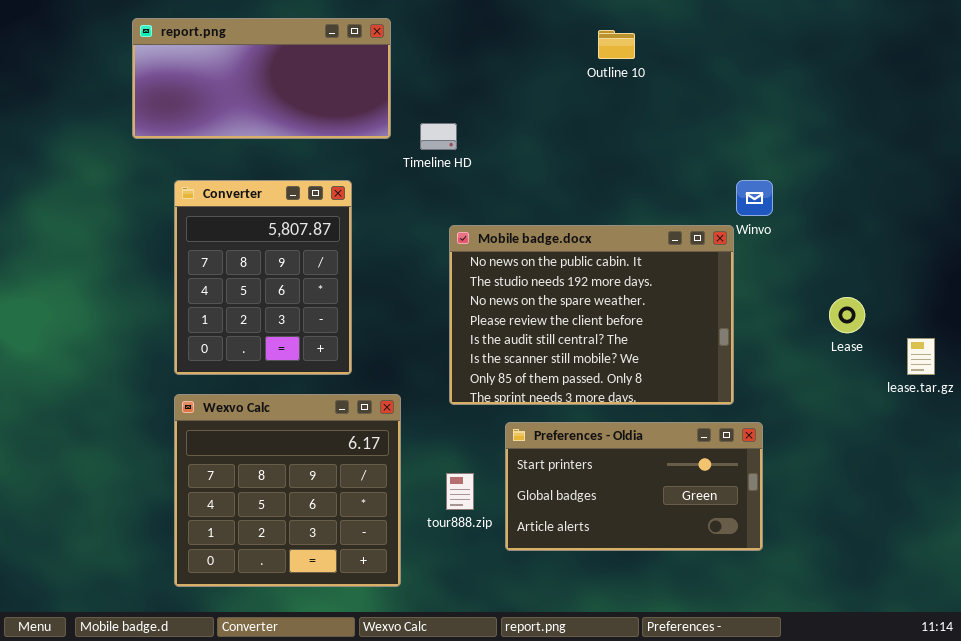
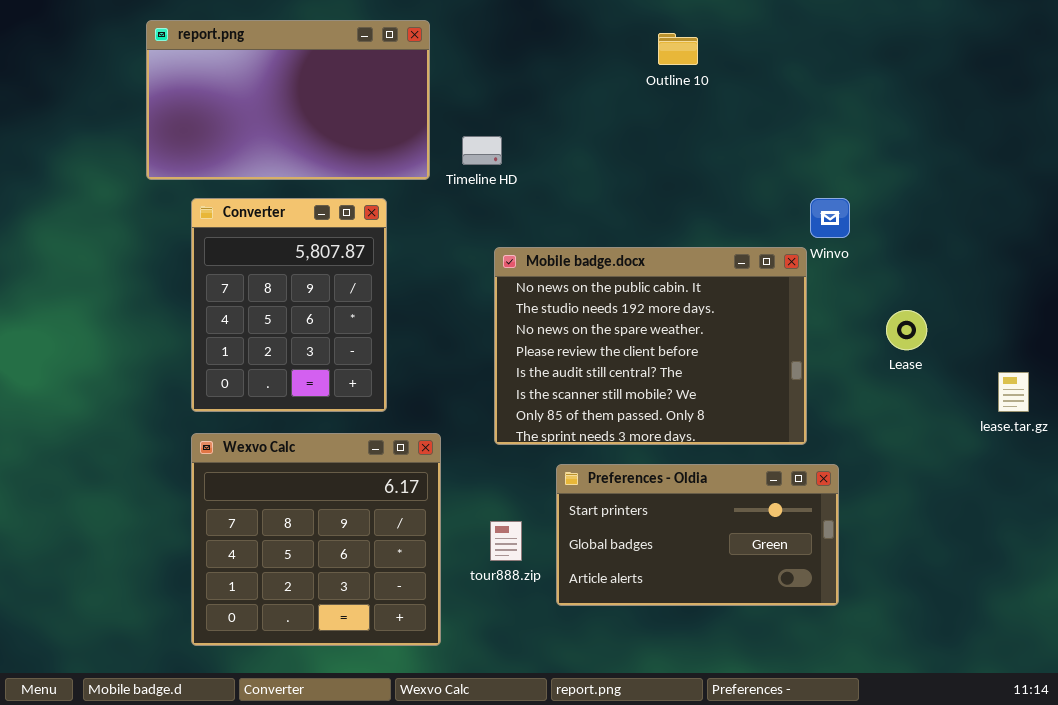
report.png: [132,18,391,139] -> [146,20,430,180], resized
Lease: [829,297,865,333] -> [886,310,927,350], moved

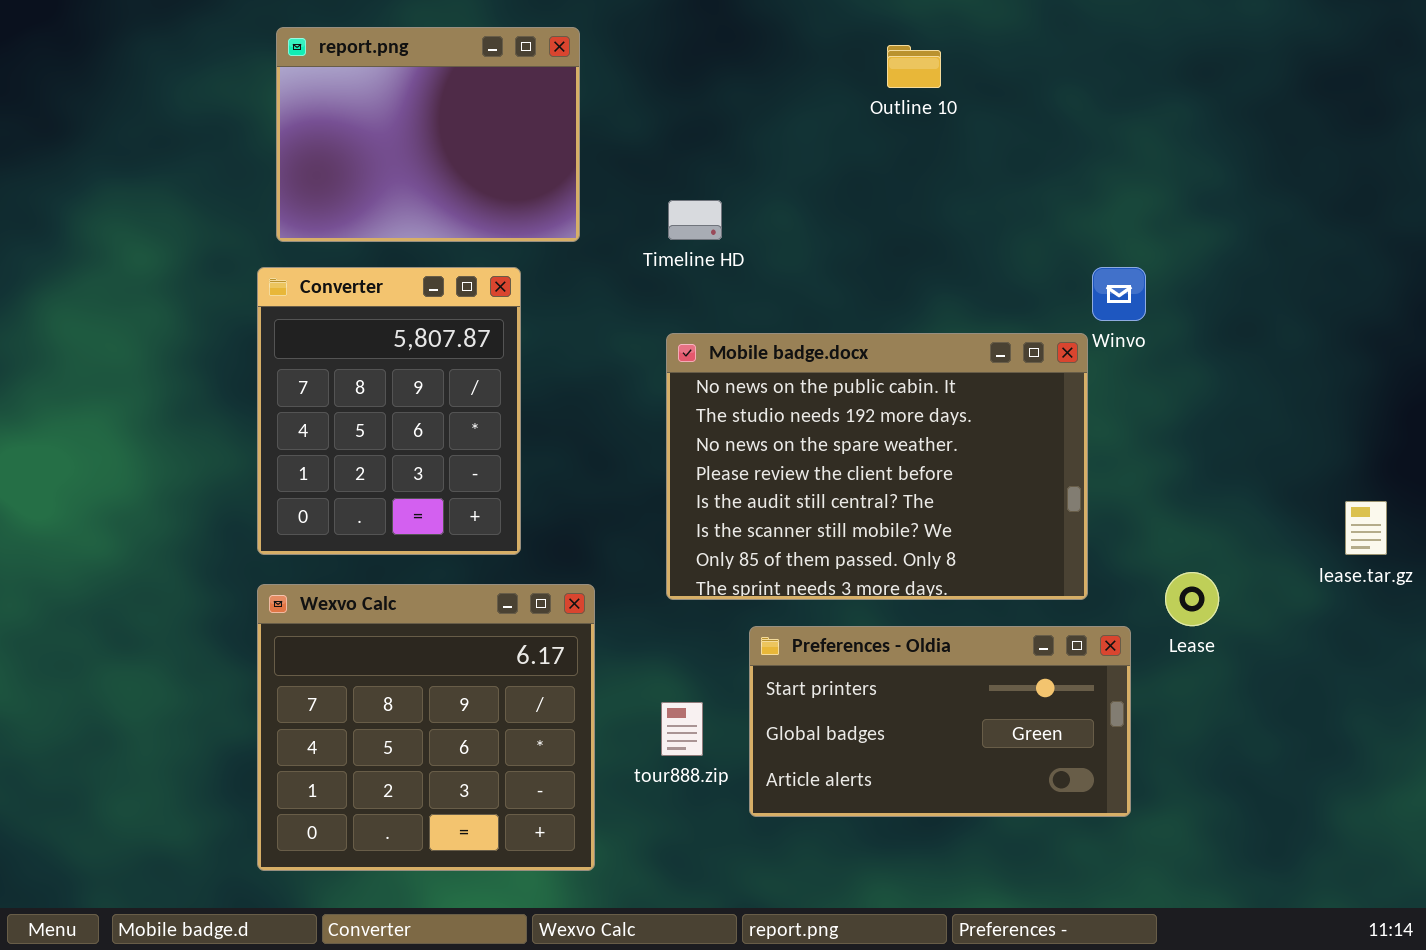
report.png: [146,20,430,180] -> [276,27,580,242], resized
Timeline HD: [462,136,502,165] -> [668,200,722,240], moved
Lease: [886,310,927,350] -> [1165,572,1219,626], moved

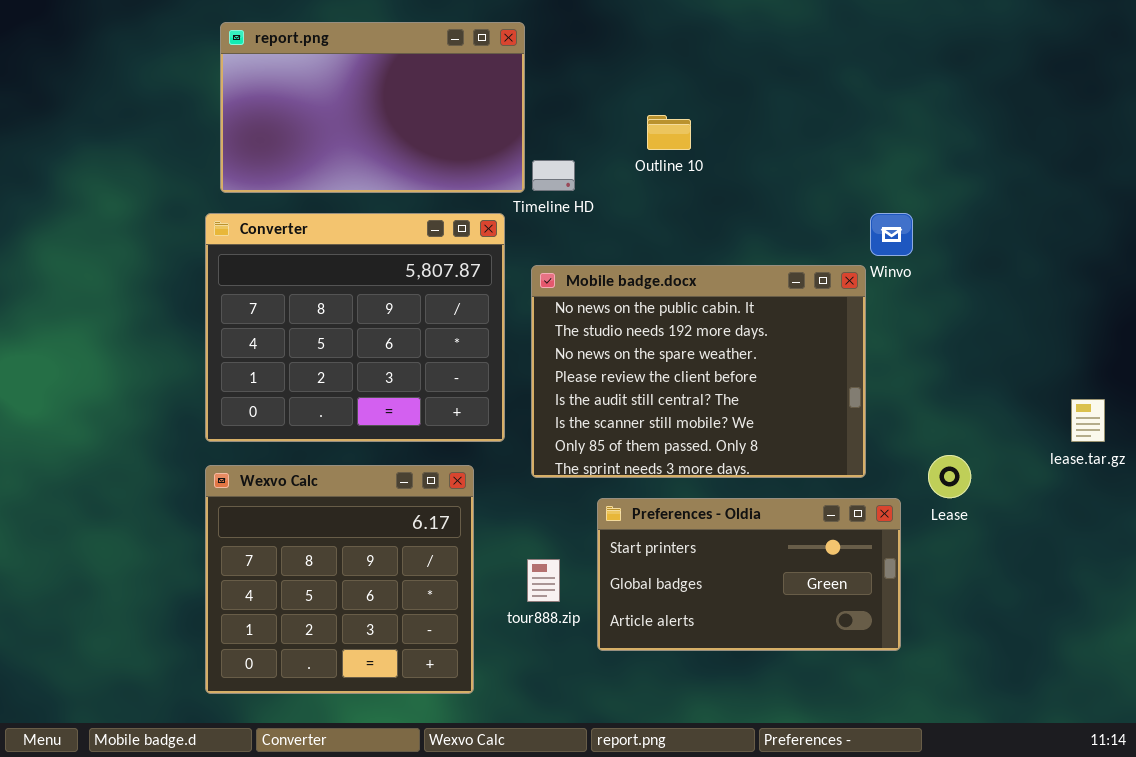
report.png: [276,27,580,242] -> [220,22,525,193], resized
Outline 10: [887,45,941,88] -> [647,115,691,150], moved
Converter: [257,267,521,555] -> [205,213,505,442], resized

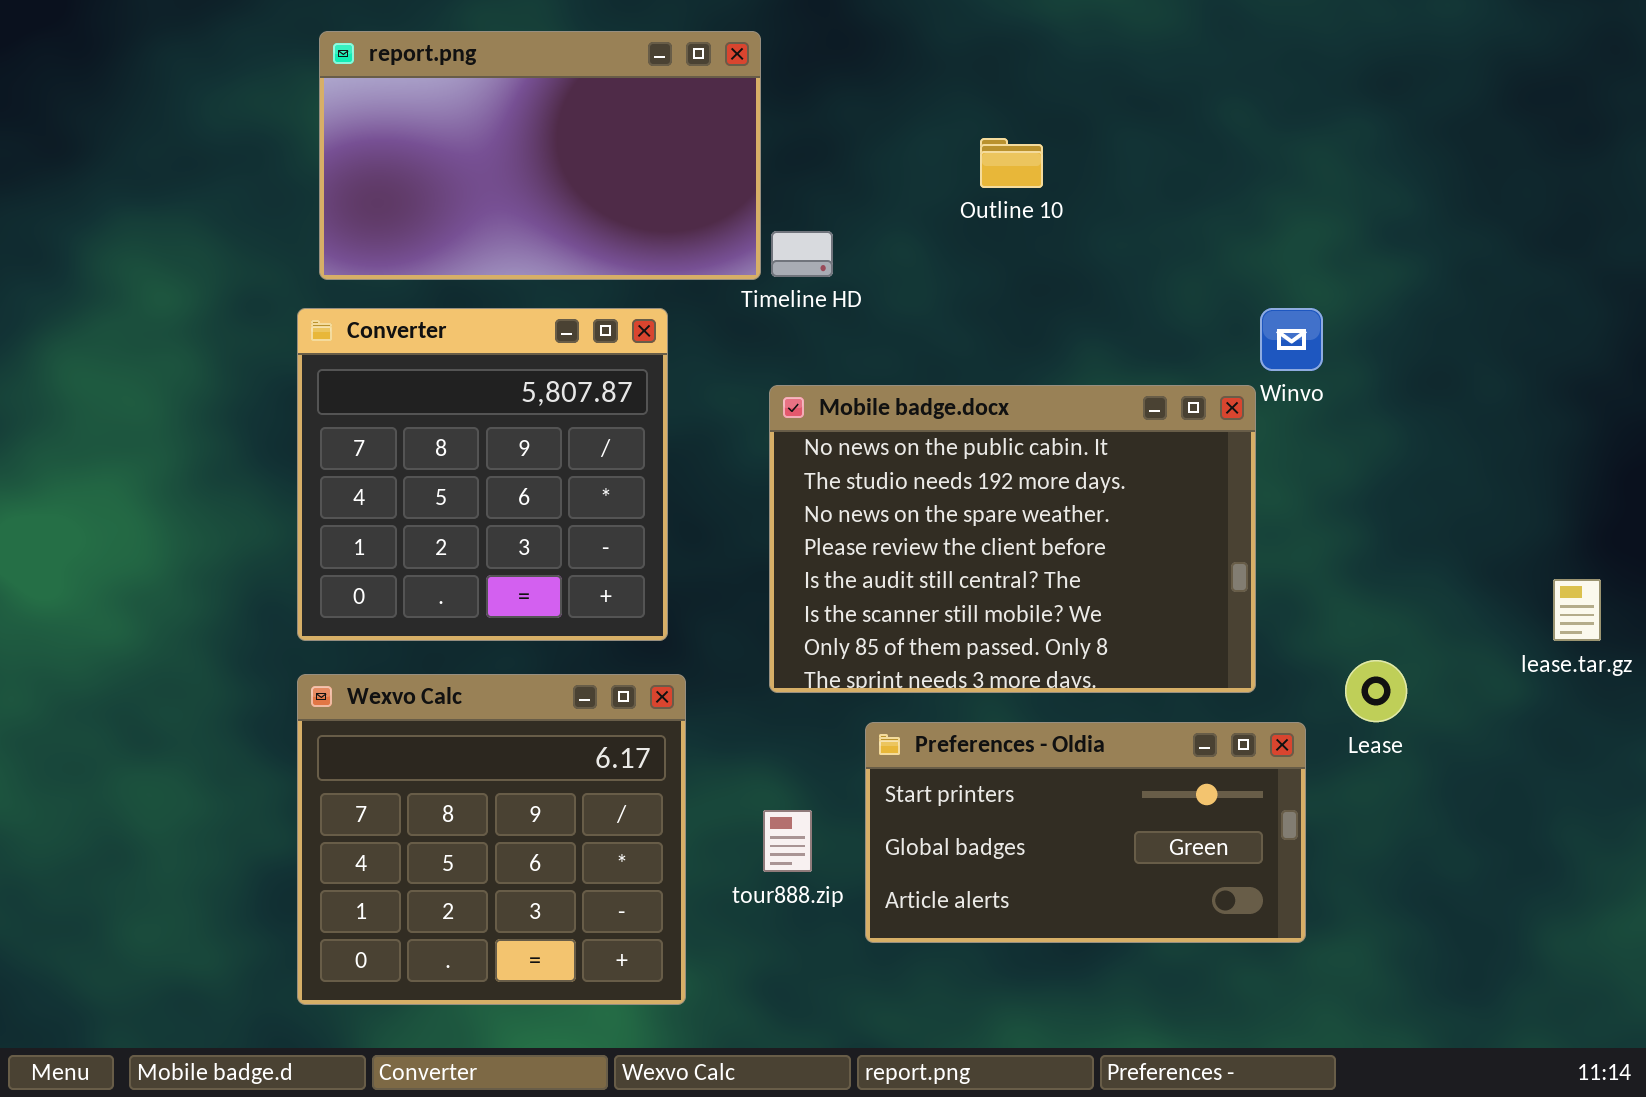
Outline 10: [647,115,691,150] -> [980,138,1043,188], moved
Converter: [205,213,505,442] -> [297,308,668,641], resized

